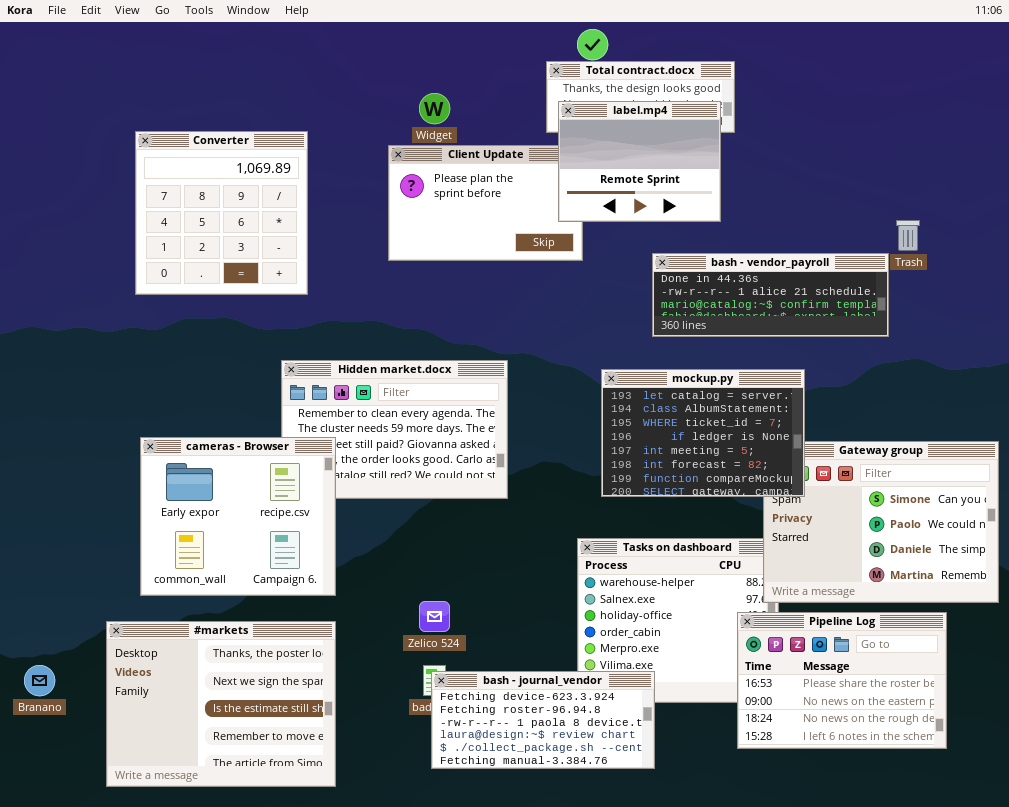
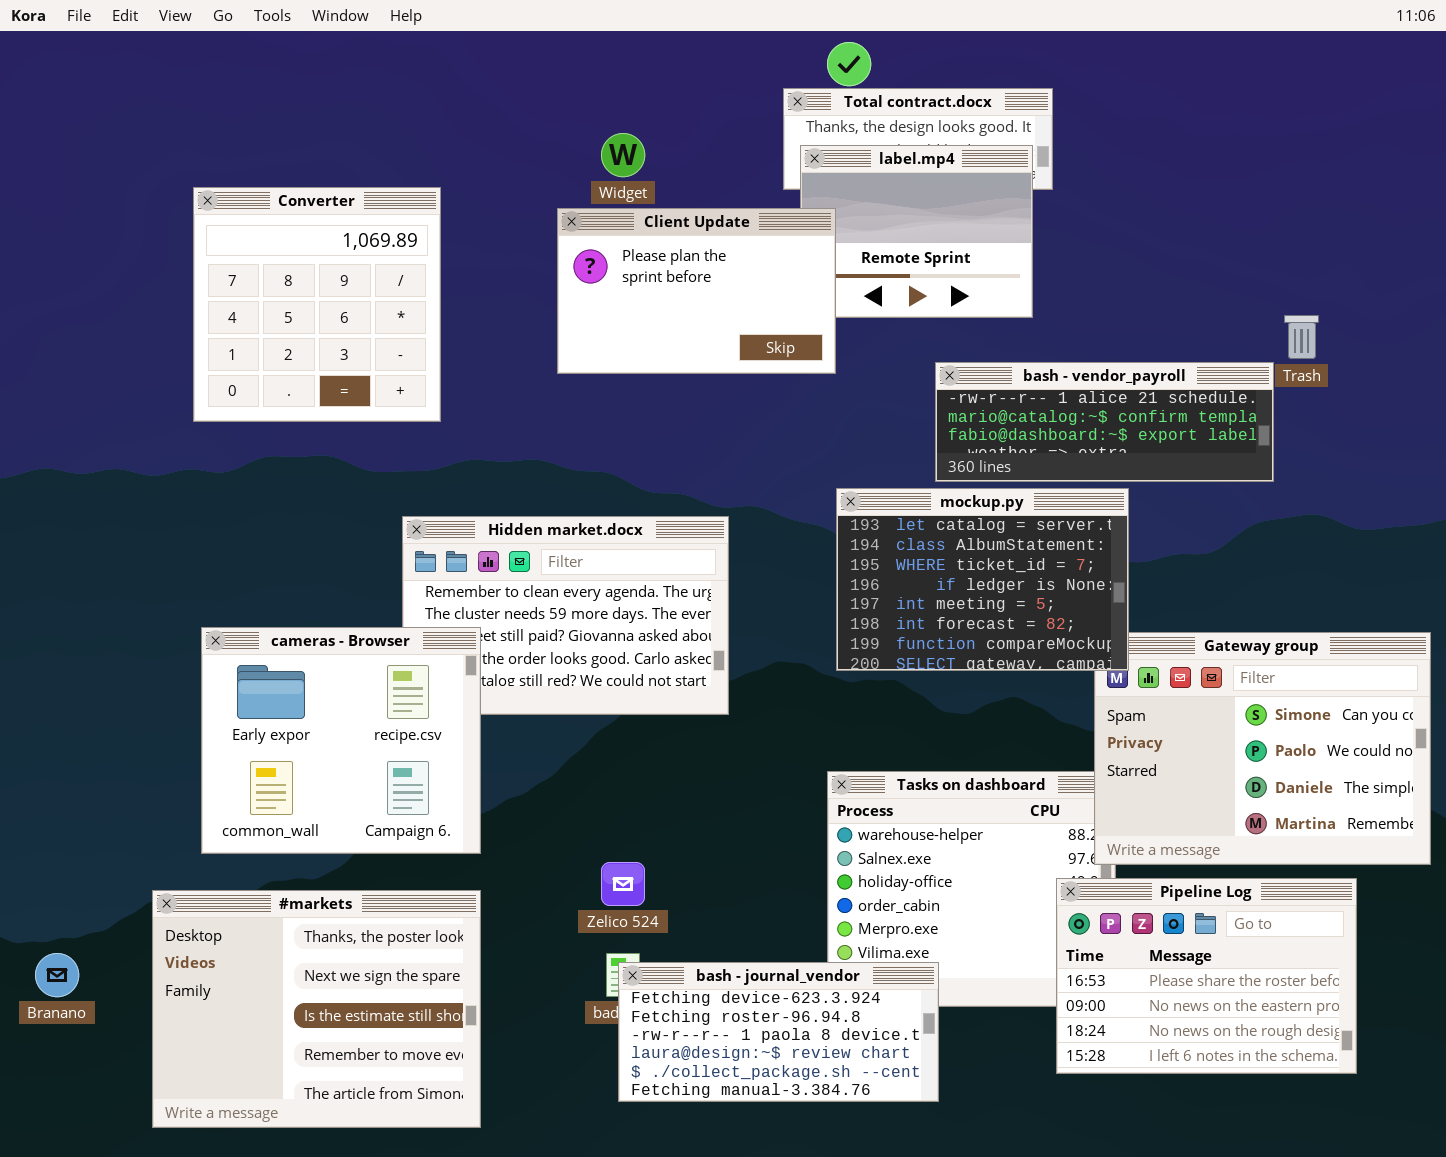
Client Update: [388,145,583,261] -> [557,208,836,374], raised
bash - vendor_payroll: [652,253,889,337] -> [935,362,1274,482], scrolled down 1 row
mockup.py: [601,369,805,497] -> [836,488,1129,671], moved

